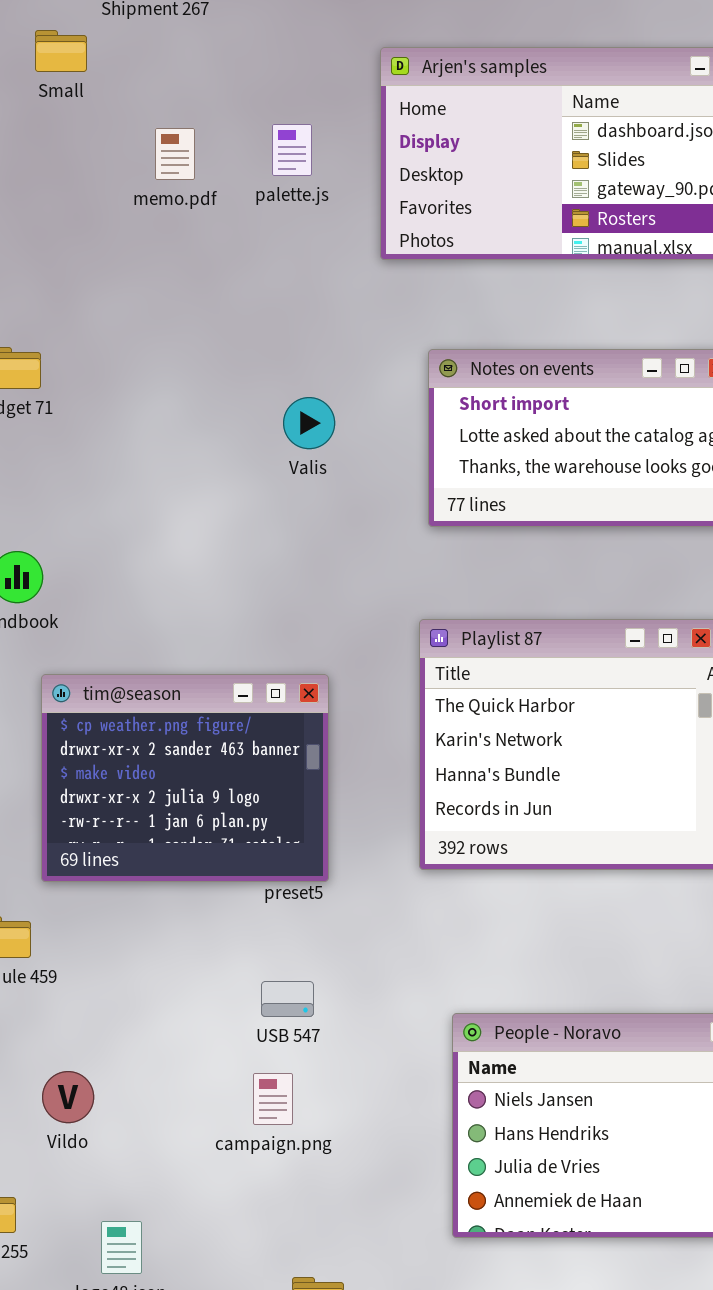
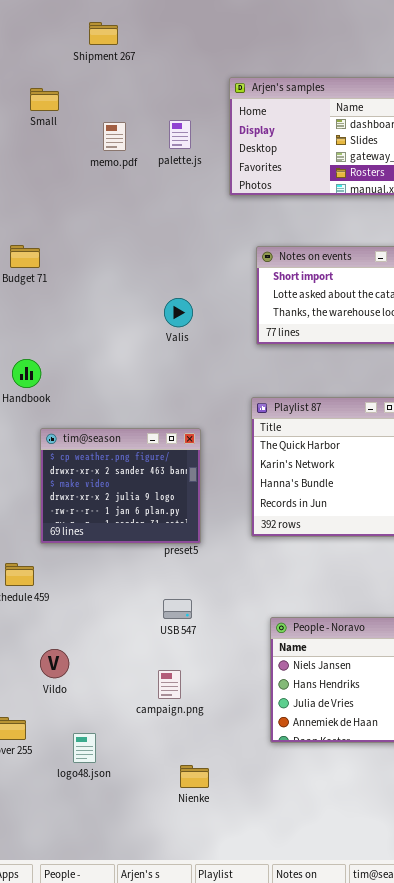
Small: [35,30,87,72] -> [30,88,59,111], moved
Valis: [283,397,335,449] -> [164,298,193,327], moved
campaign.png: [253,1073,293,1125] -> [158,670,181,699], moved

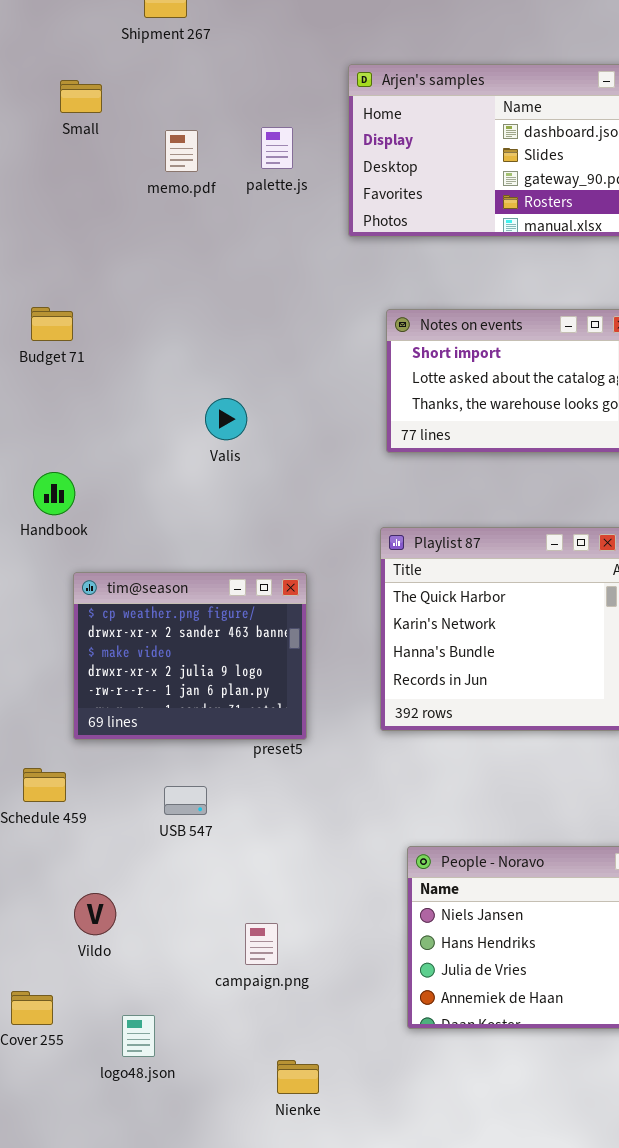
Valis: [164,298,193,327] -> [205,398,247,440], moved
USB 547: [163,599,192,619] -> [164,786,207,815], moved

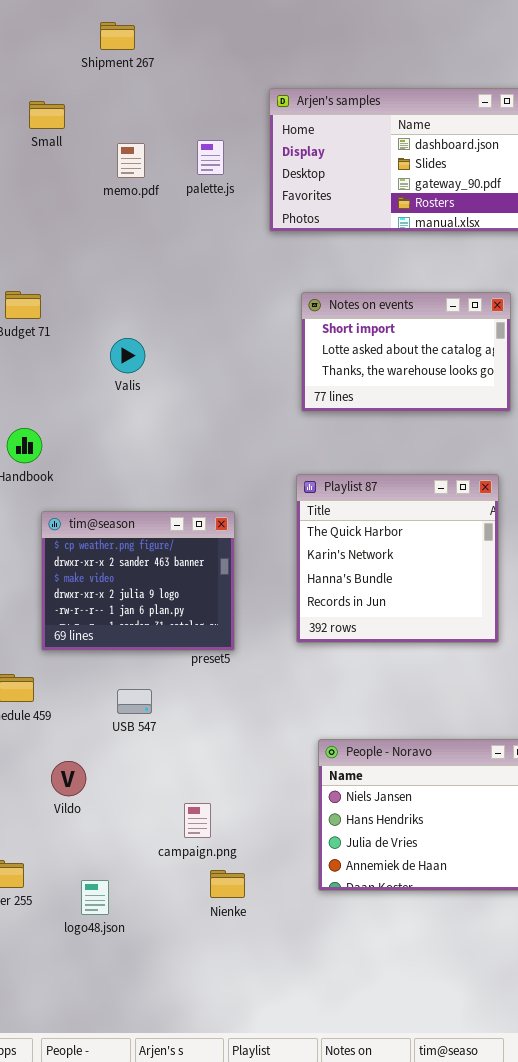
Valis: [205,398,247,440] -> [110,338,145,373], moved
Vildo: [74,893,116,935] -> [51,761,86,796], moved
Nienke: [277,1060,319,1094] -> [210,870,245,898], moved

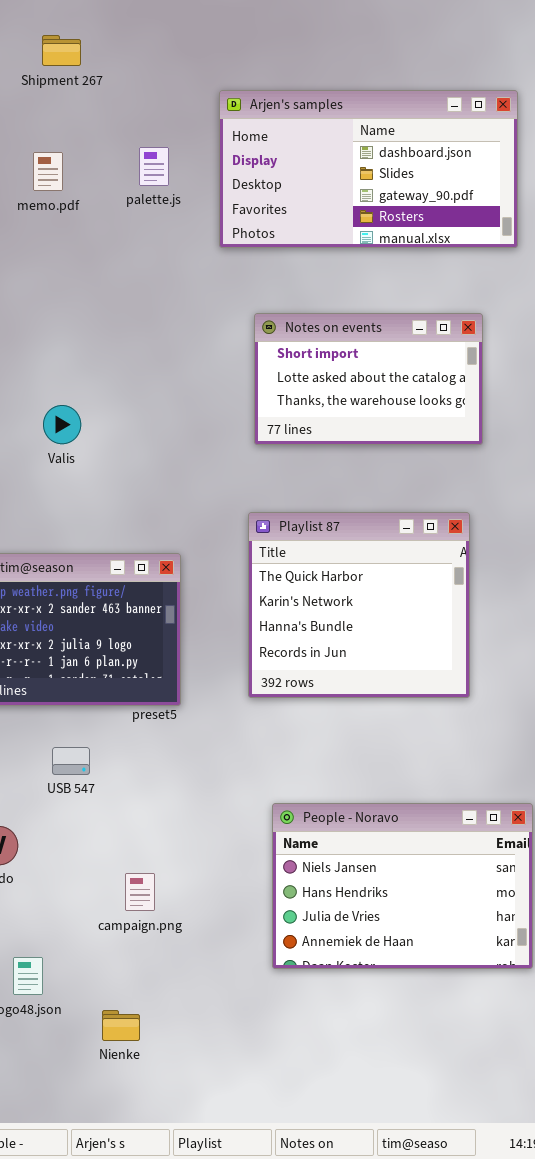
Shipment 267: [100,22,135,50] -> [42,35,81,66], moved
memo.pdf: [117,143,145,178] -> [33,152,63,191], moved
Valis: [110,338,145,373] -> [43,405,81,444], moved
Nienke: [210,870,245,898] -> [102,1010,140,1041], moved

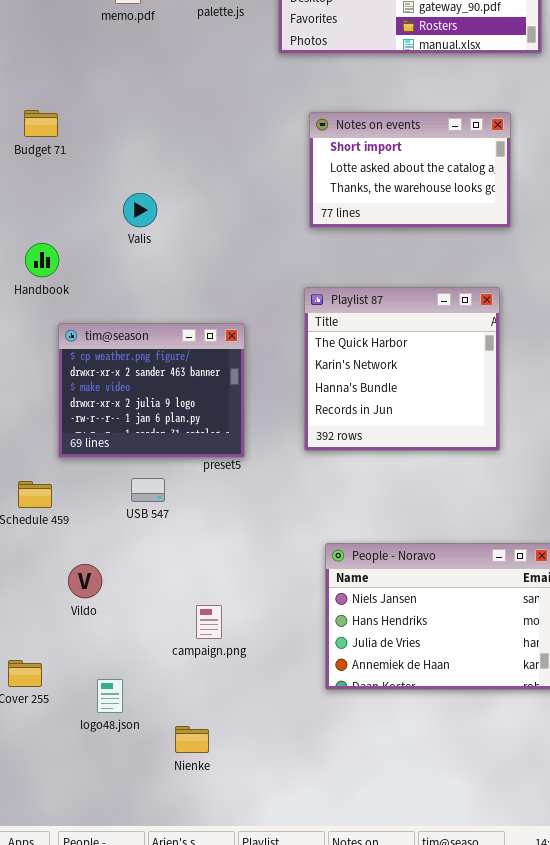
USB 547: [52,747,90,775] -> [131,478,165,502], moved

